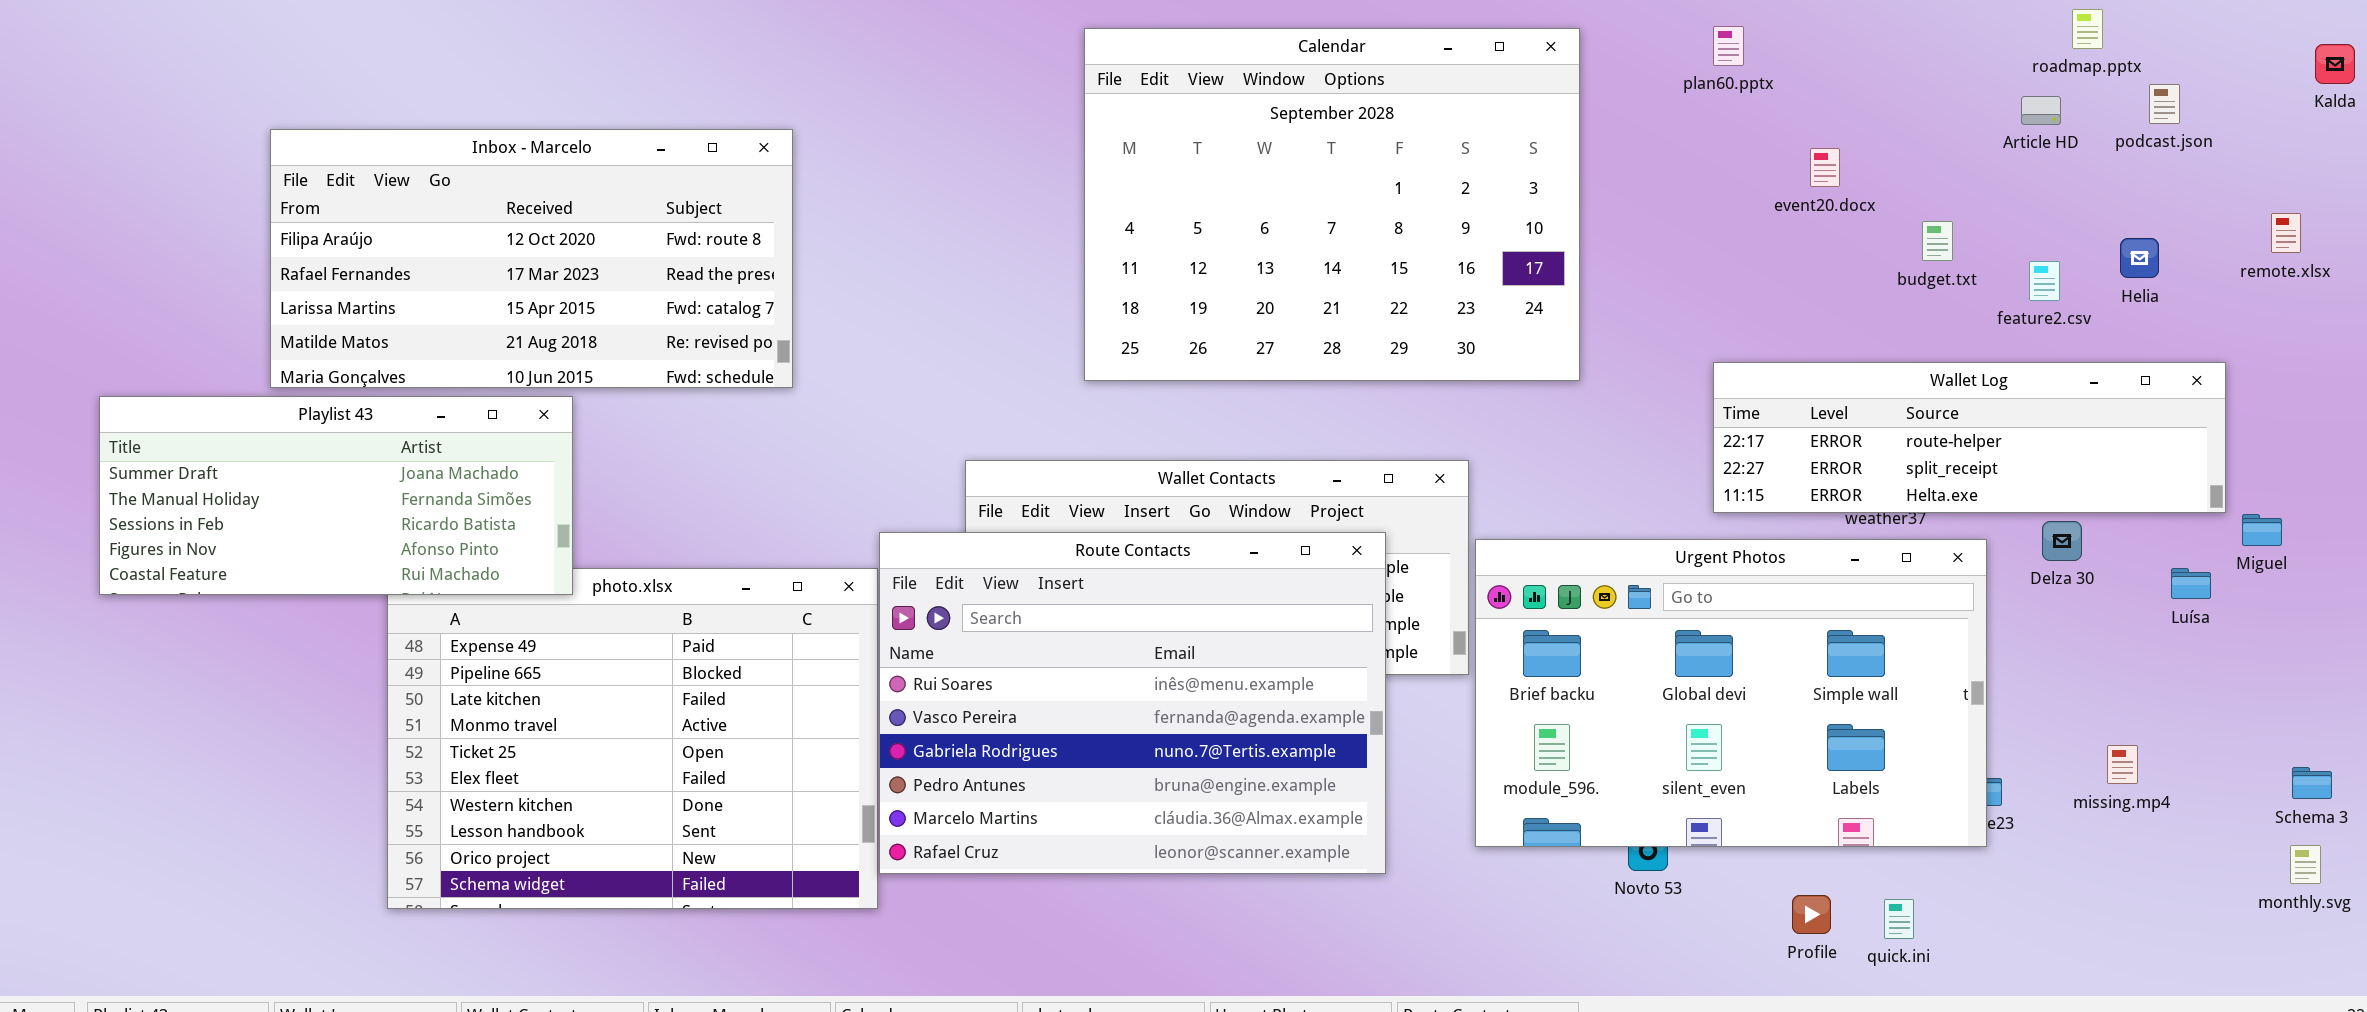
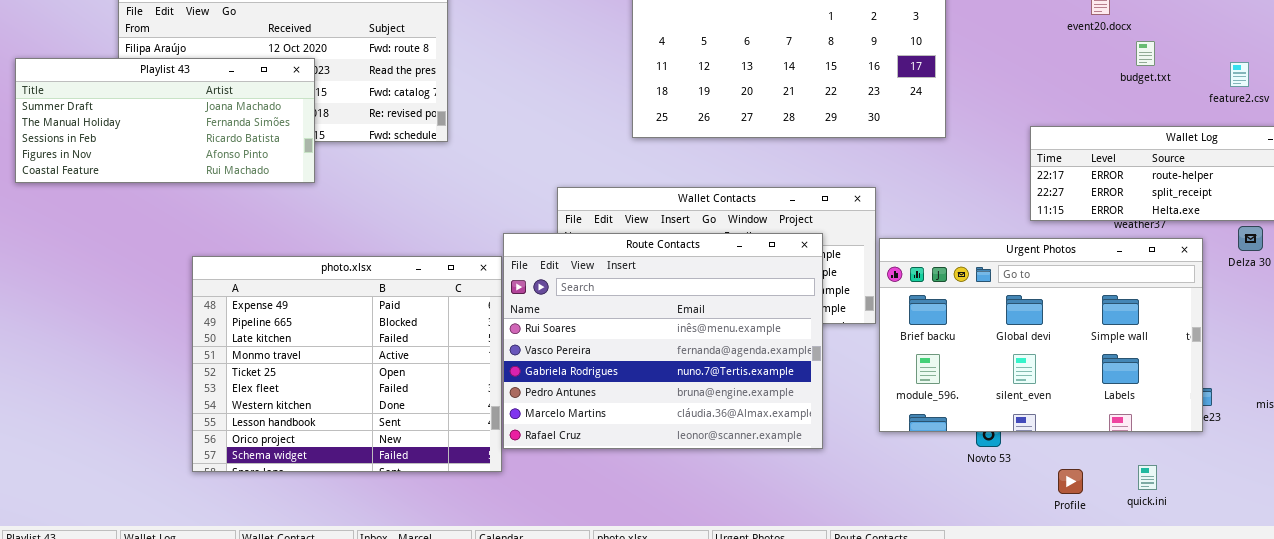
budget.txt: [1922,221,1953,261] -> [1136,41,1155,66], moved
Playlist 43: [99,396,573,595] -> [15,58,315,183], moved
Profile: [1792,895,1831,934] -> [1058,469,1083,494], moved

